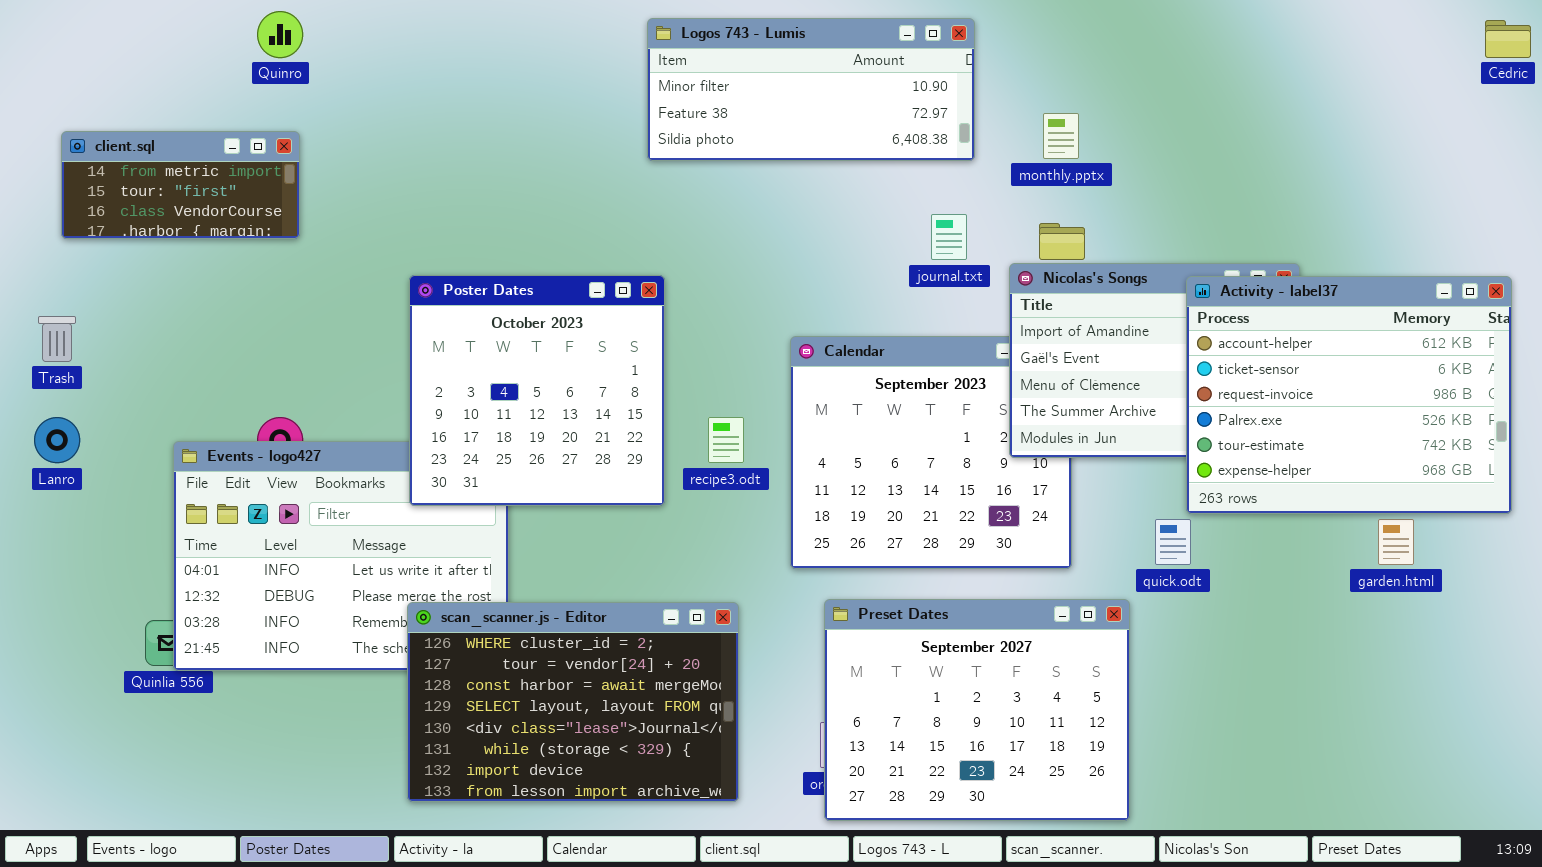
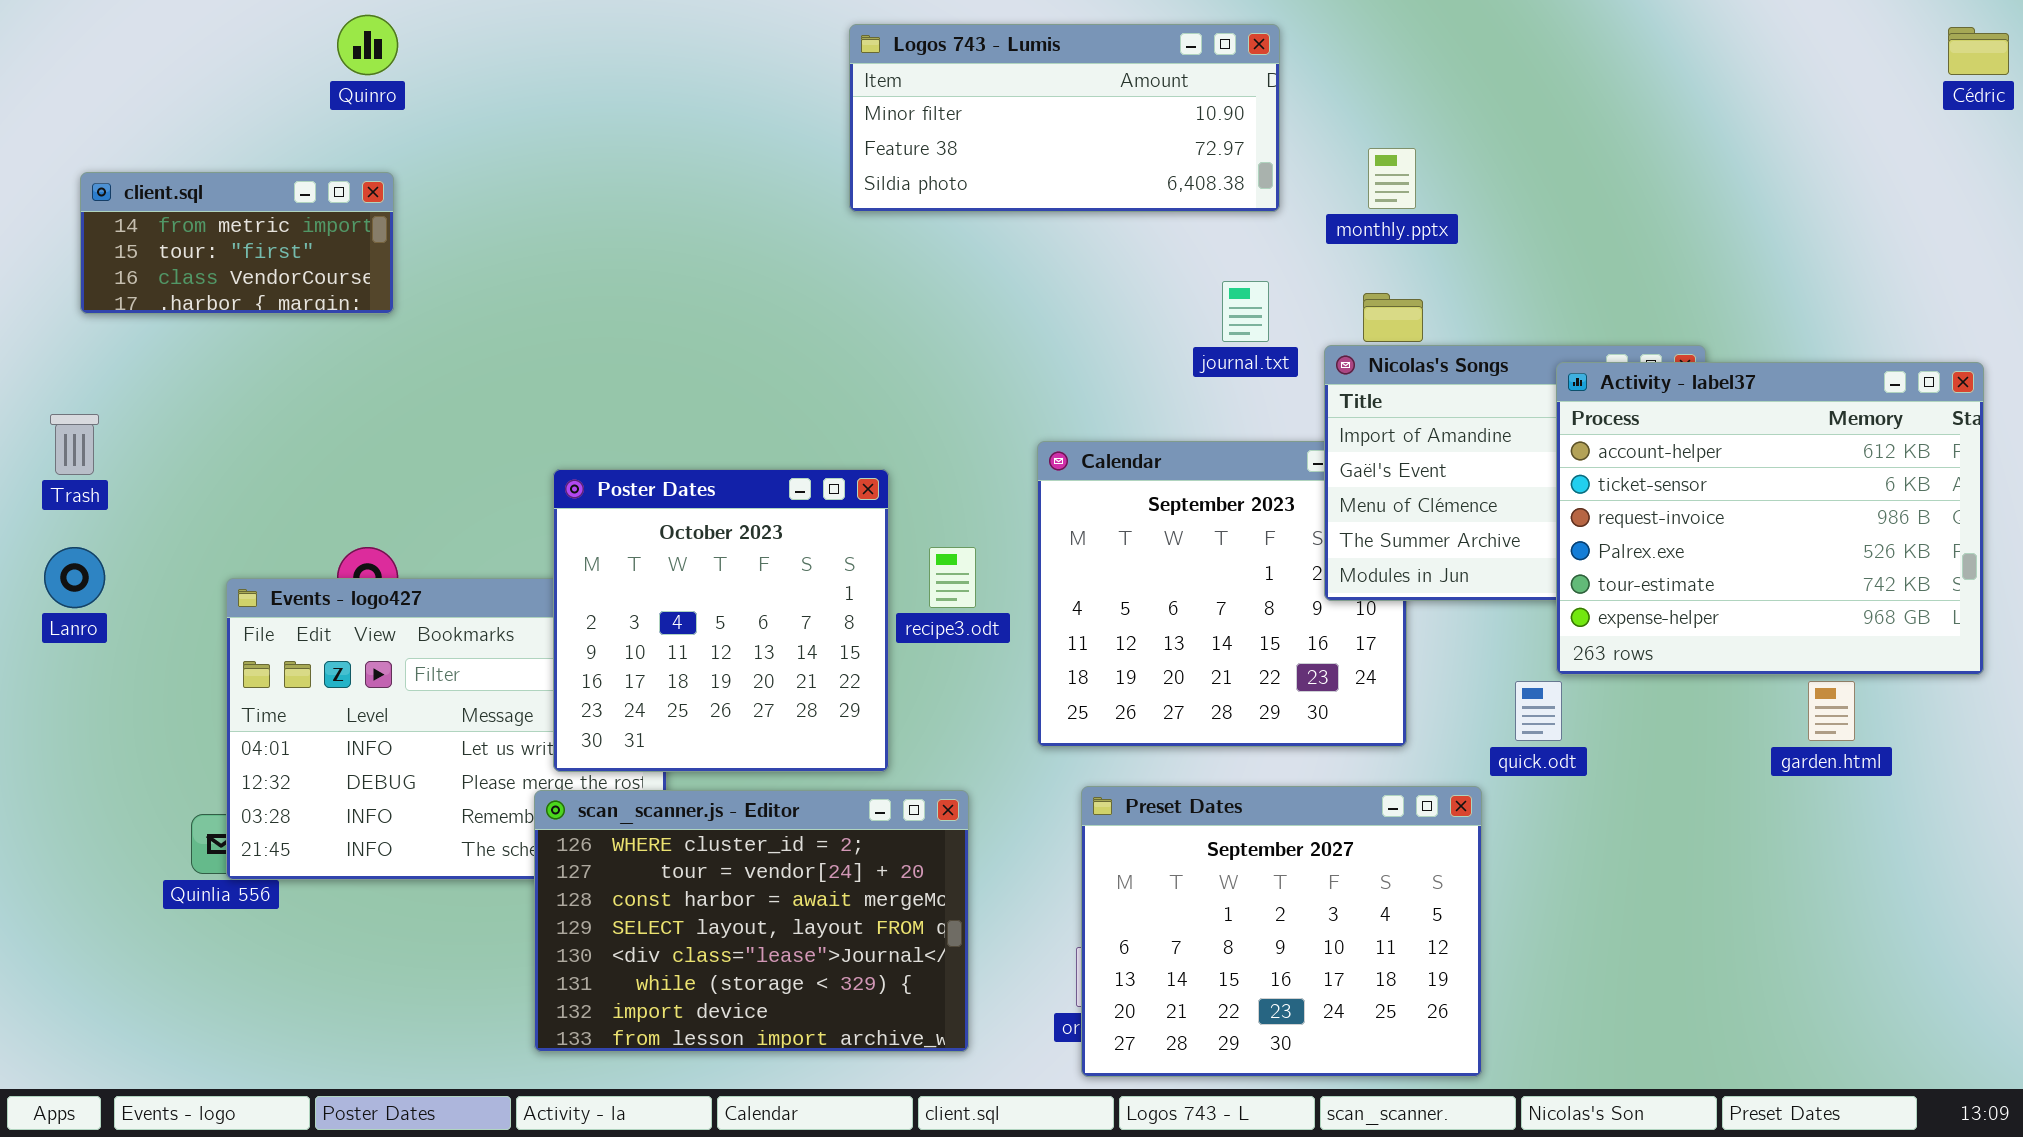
Poster Dates: [409,275,665,506] -> [553,469,889,772], moved

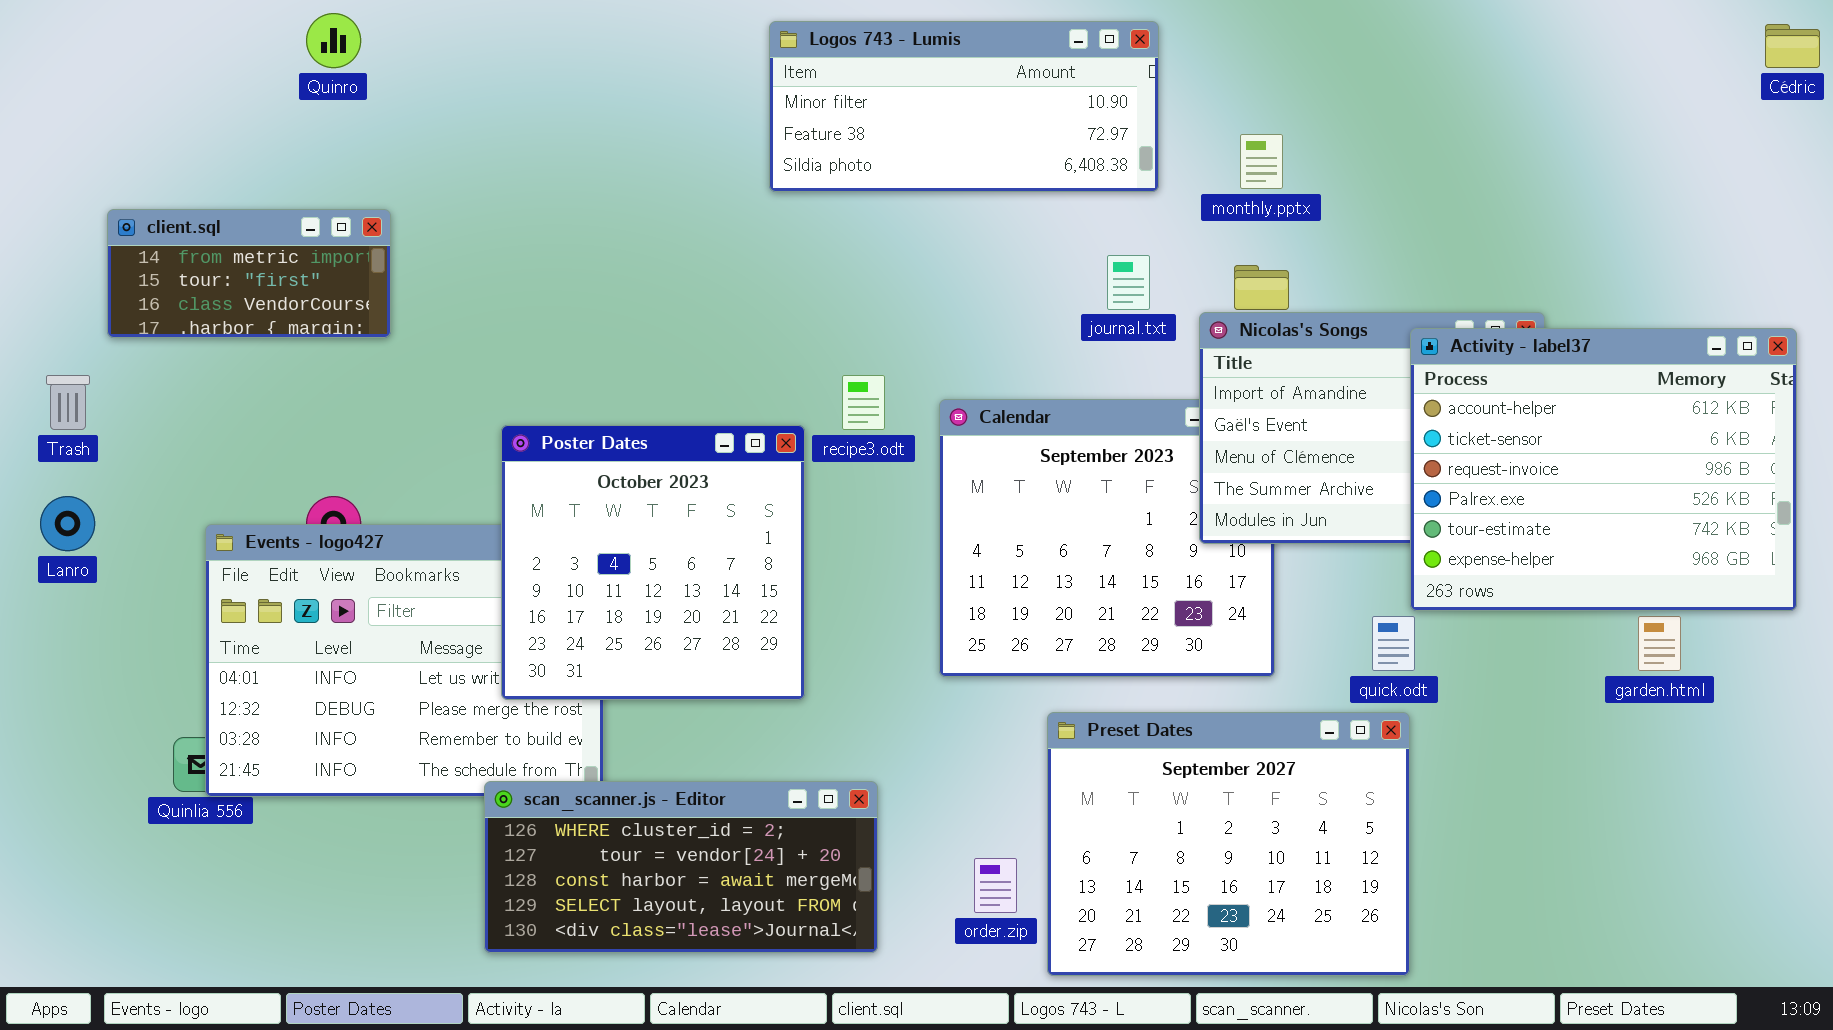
client.sql: [80,172,394,314] -> [107,209,391,338], moved
recipe3.odt: [929,547,976,608] -> [842,375,885,430], moved
Preset Dates: [1081,786,1482,1077] -> [1047,712,1410,976], moved
scan_scanner.js - Editor: [534,790,969,1052] -> [484,781,878,953], resized

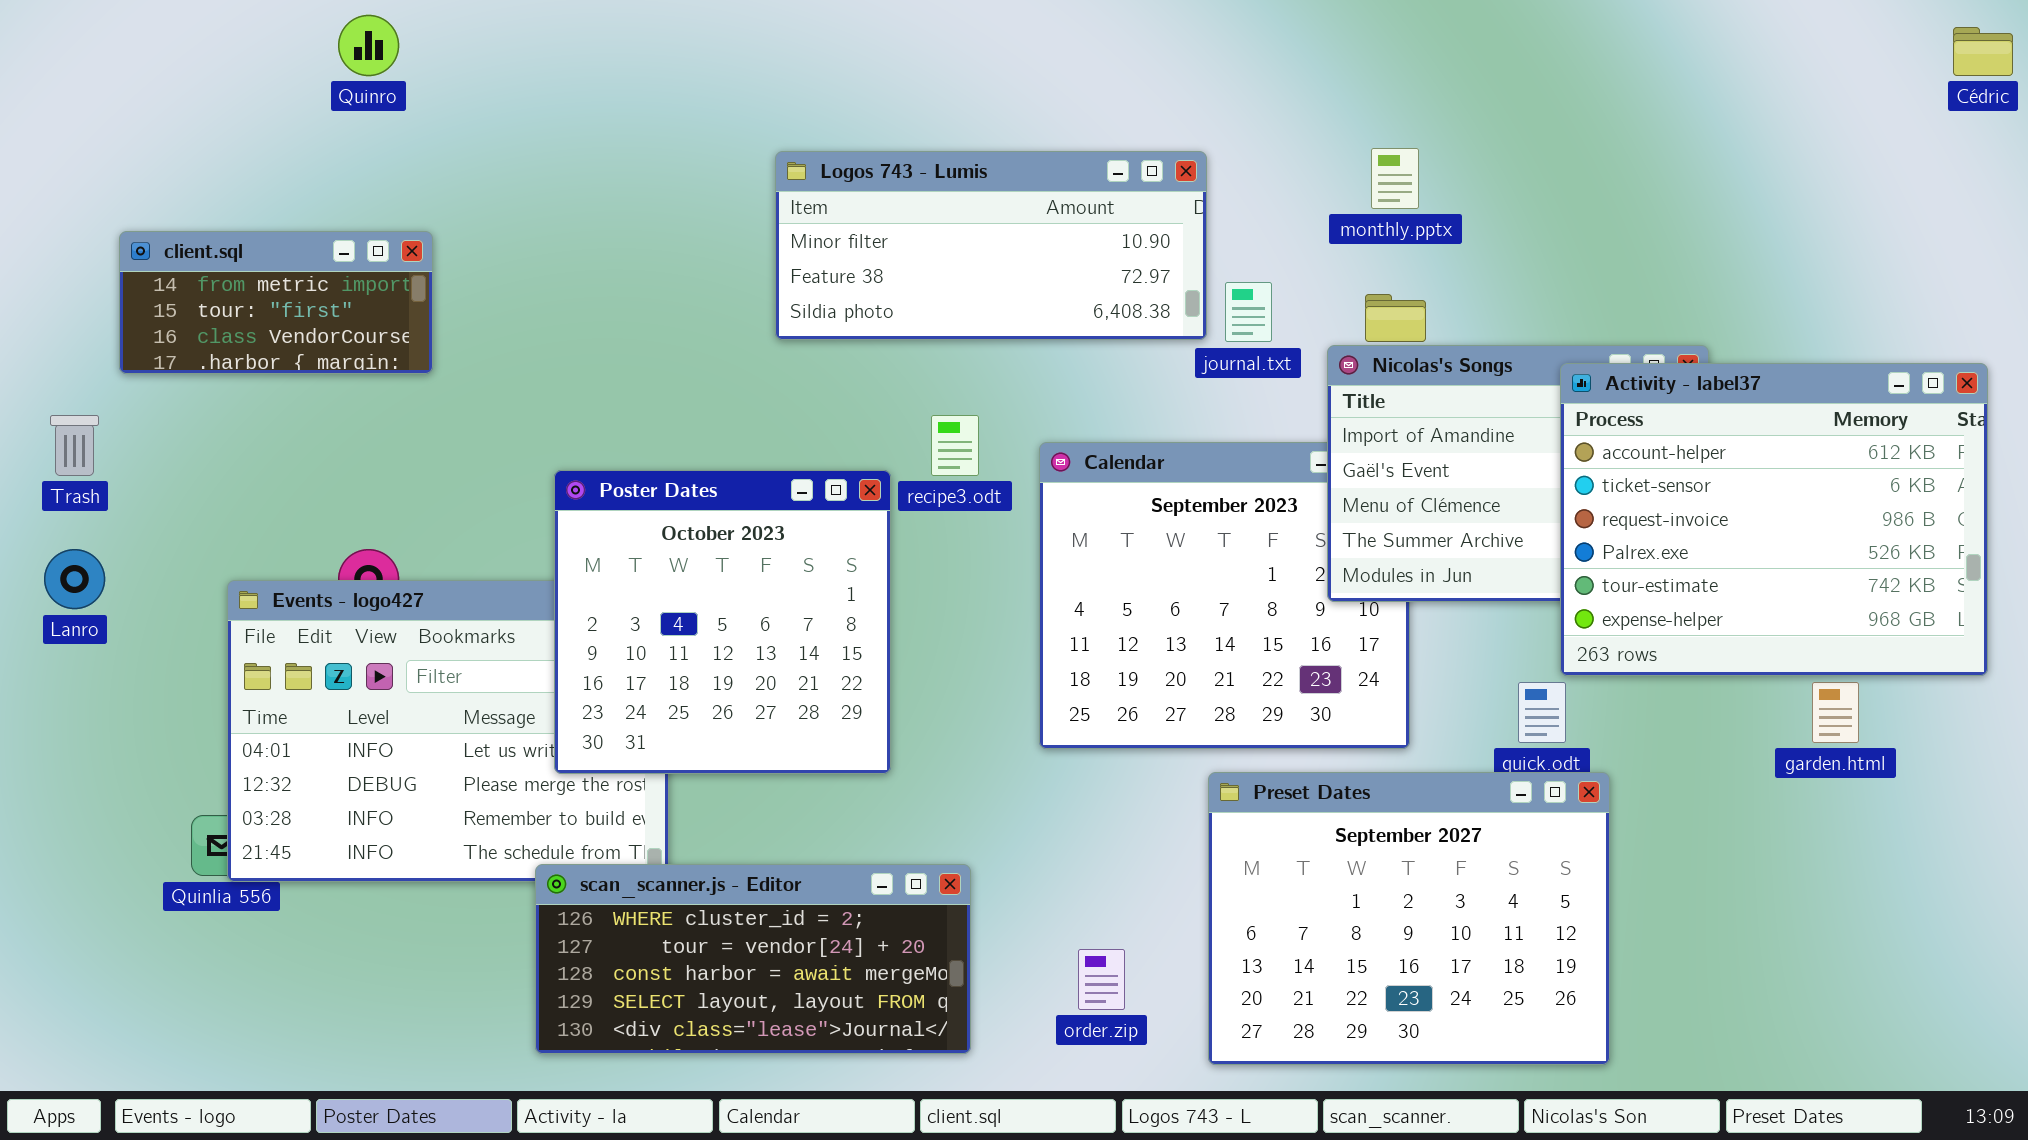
Logos 743 - Lumis: [769,21,1159,192] -> [775,151,1207,340], moved
Preset Dates: [1047,712,1410,976] -> [1208,772,1610,1065], moved

